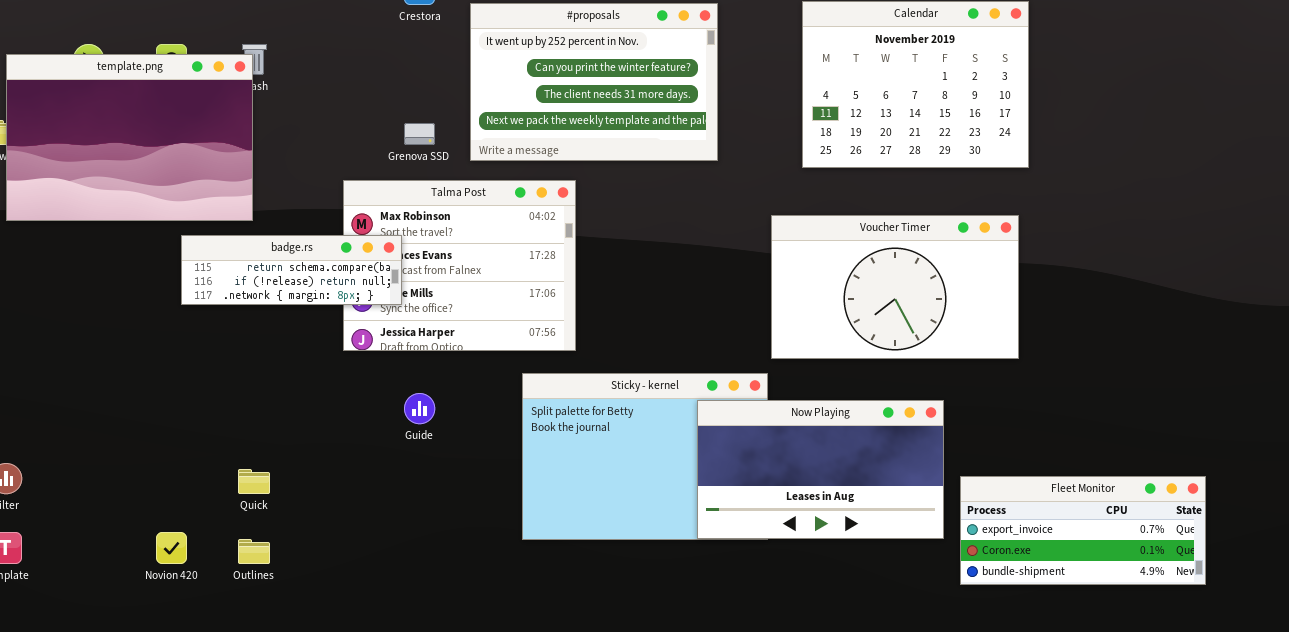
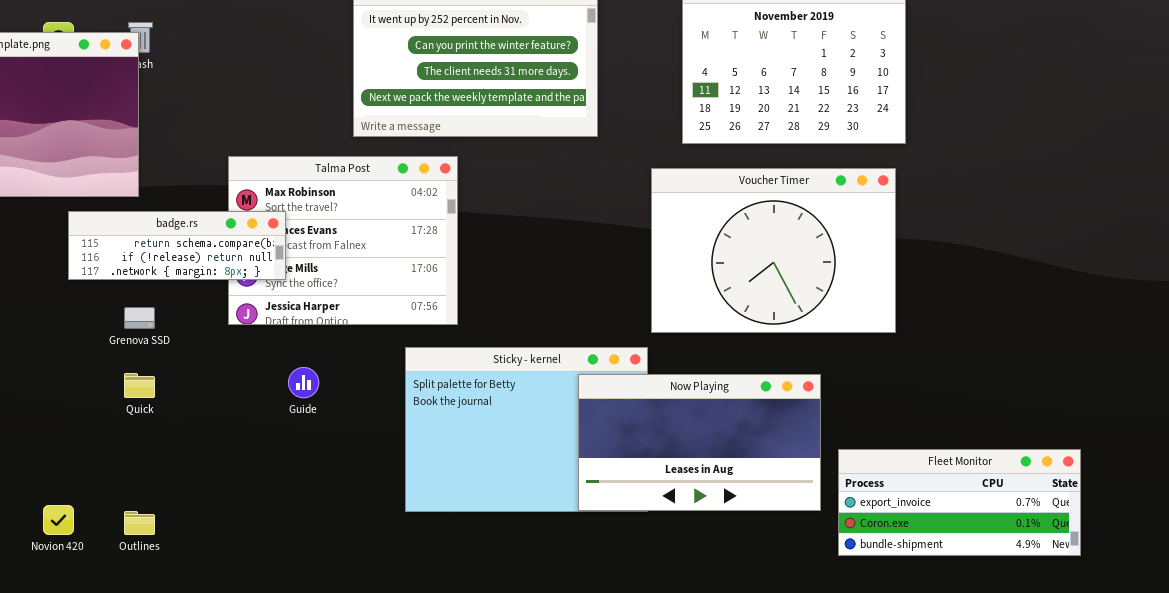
Grenova SSD: [404,123,435,145] -> [124,307,155,329], moved
Voucher Timer: [771,215,1019,359] -> [651,168,896,333], resized
Quick: [238,469,270,494] -> [124,373,155,398], moved

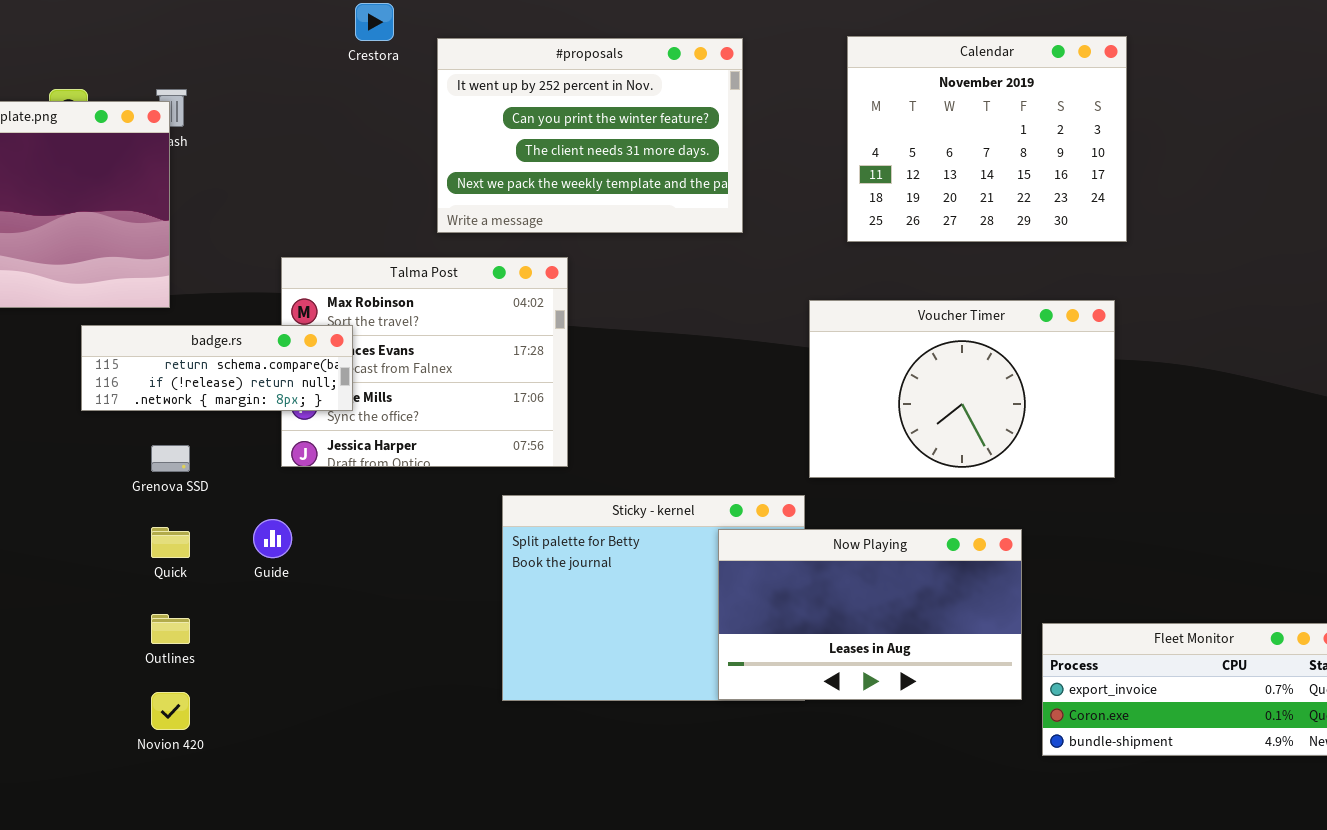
Voucher Timer: [651,168,896,333] -> [809,300,1115,478], resized
Guide: [288,367,319,398] -> [253,519,292,558], moved
Novion 420: [43,505,74,535] -> [151,692,190,730], moved
Outlines: [124,511,155,535] -> [151,614,190,644], moved

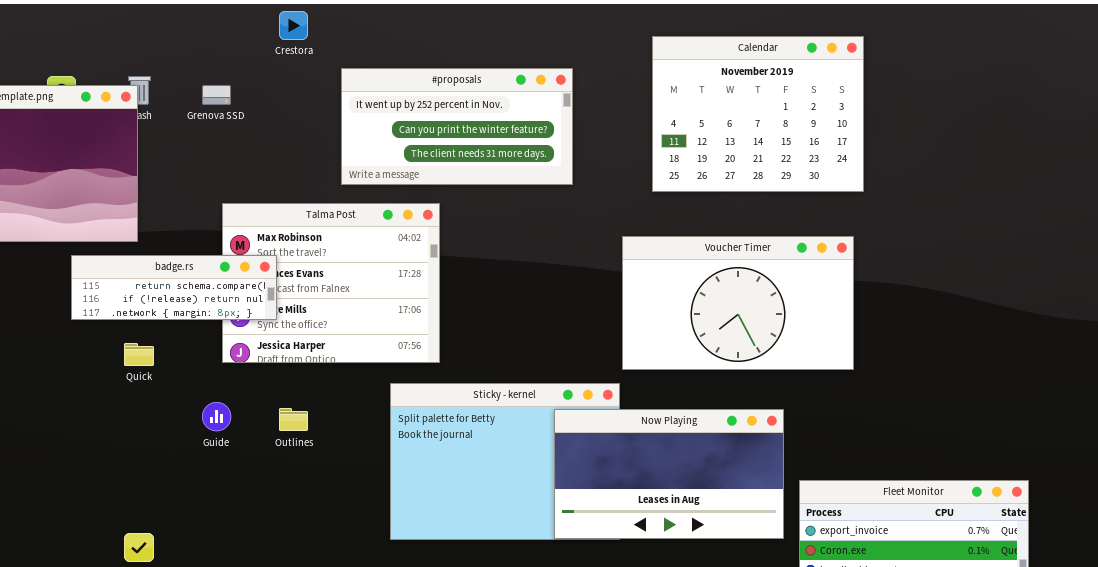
#proposals: [437,38,743,233] -> [341,68,573,185], resized
Grenova SSD: [151,445,190,472] -> [202,85,231,105], moved
Quick: [151,527,190,558] -> [124,343,154,366], moved
Outlines: [151,614,190,644] -> [279,408,308,431], moved

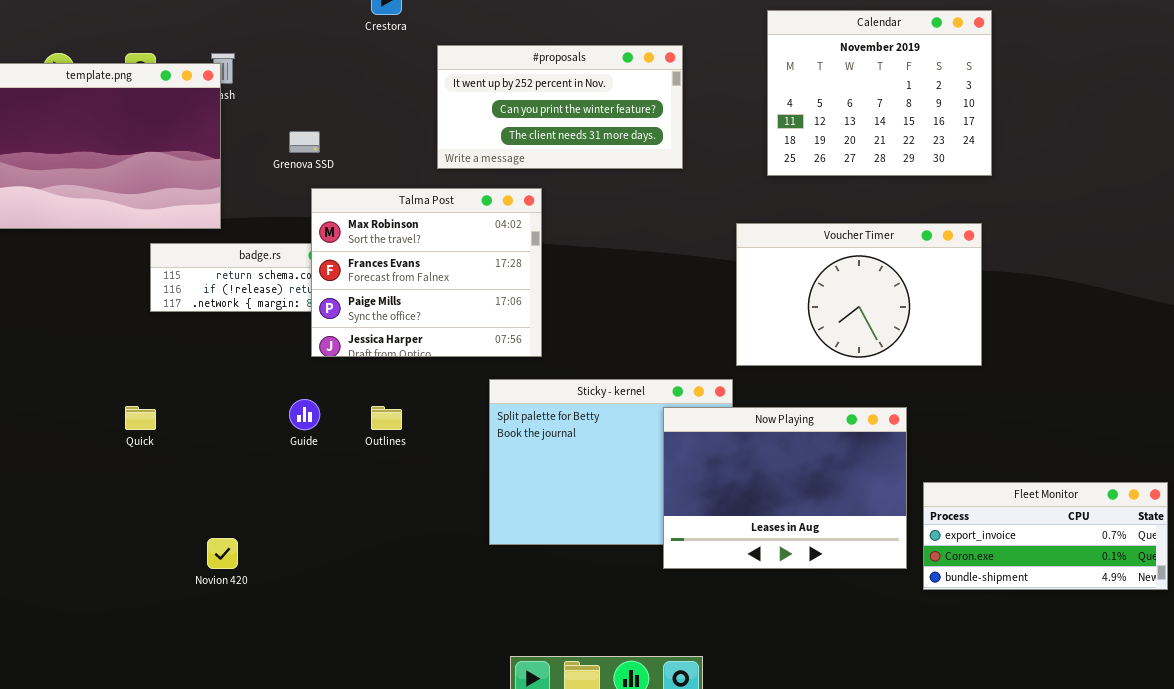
Grenova SSD: [202,85,231,105] -> [289,131,320,153], moved
Talma Post: [222,203,440,363] -> [311,188,542,357], raised
Quick: [124,343,154,366] -> [125,406,156,430], moved
Now Playing: [554,409,784,539] -> [663,407,907,569], resized

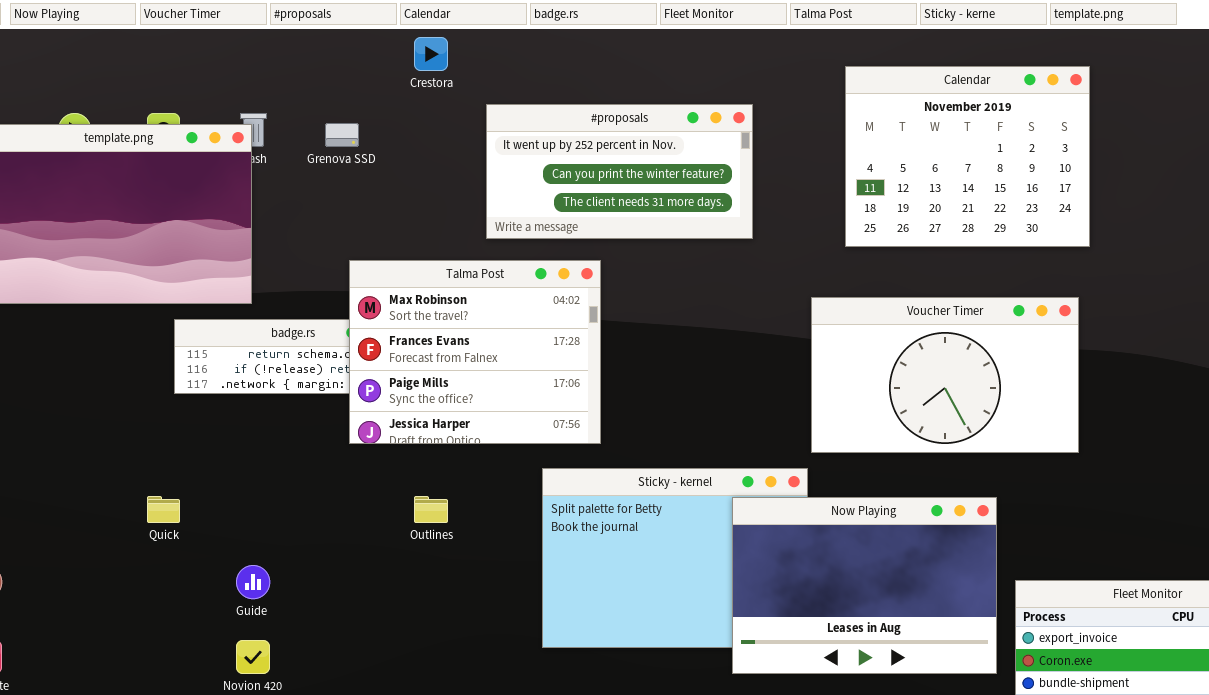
Grenova SSD: [289,131,320,153] -> [325,123,359,147], moved
Guide: [289,399,320,430] -> [236,565,270,599], moved

